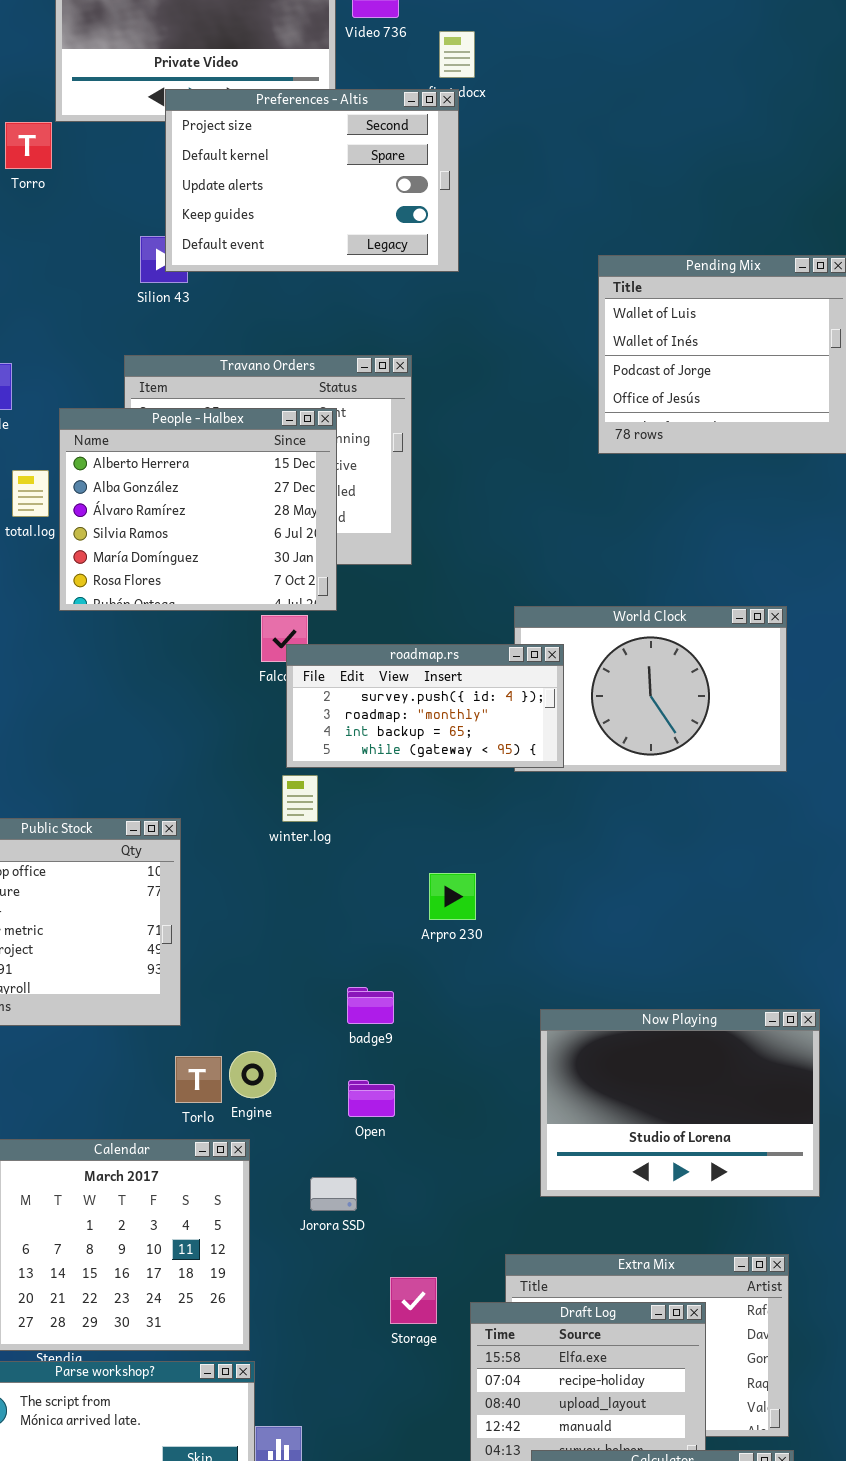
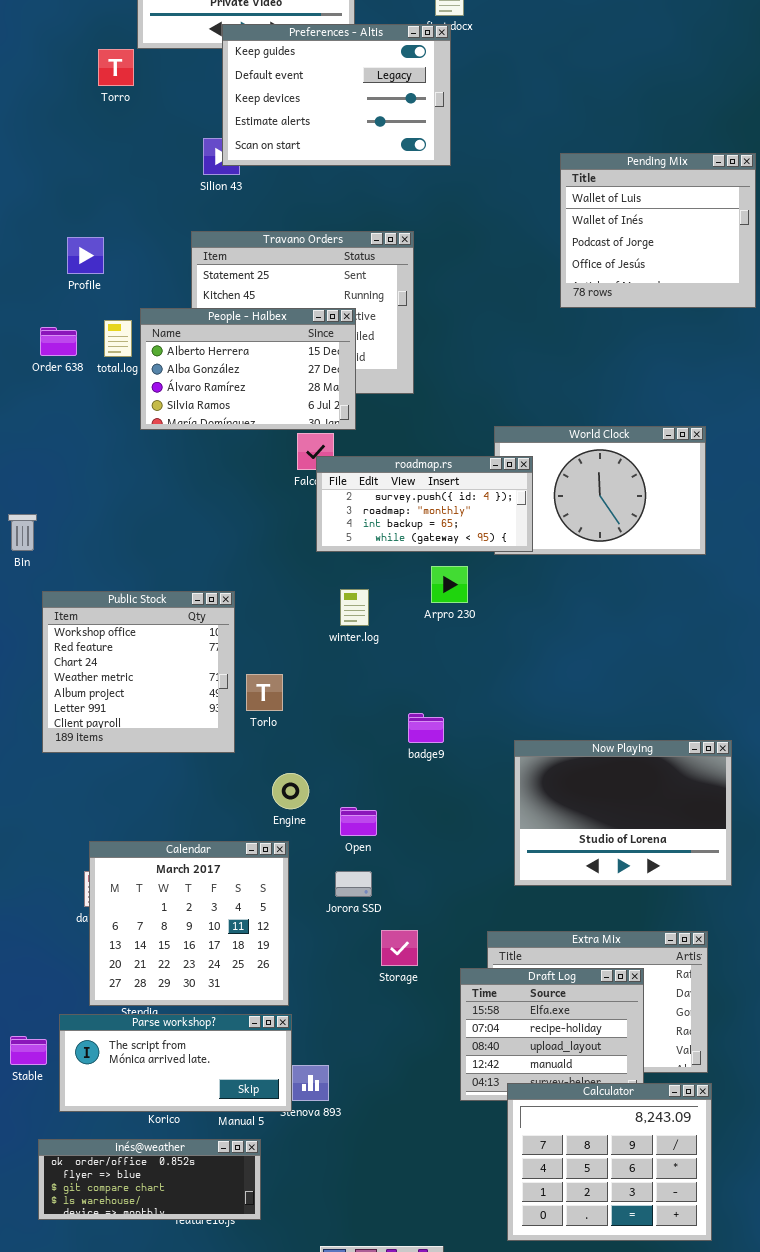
Preferences - Altis: [165,89,459,272] -> [222,24,451,166], scrolled down 3 rows
People - Halbex: [59,408,337,611] -> [140,308,356,430], resized
winter.log: [282,775,318,822] -> [340,589,369,626], moved
Arpro 230: [429,873,476,920] -> [431,566,468,603], moved
badge9: [347,987,394,1024] -> [408,713,444,743], moved
Torlo: [175,1056,222,1103] -> [246,674,283,711], moved
Open: [348,1080,395,1117] -> [340,807,377,836], moved
Storage: [390,1277,437,1324] -> [381,930,418,966], moved

